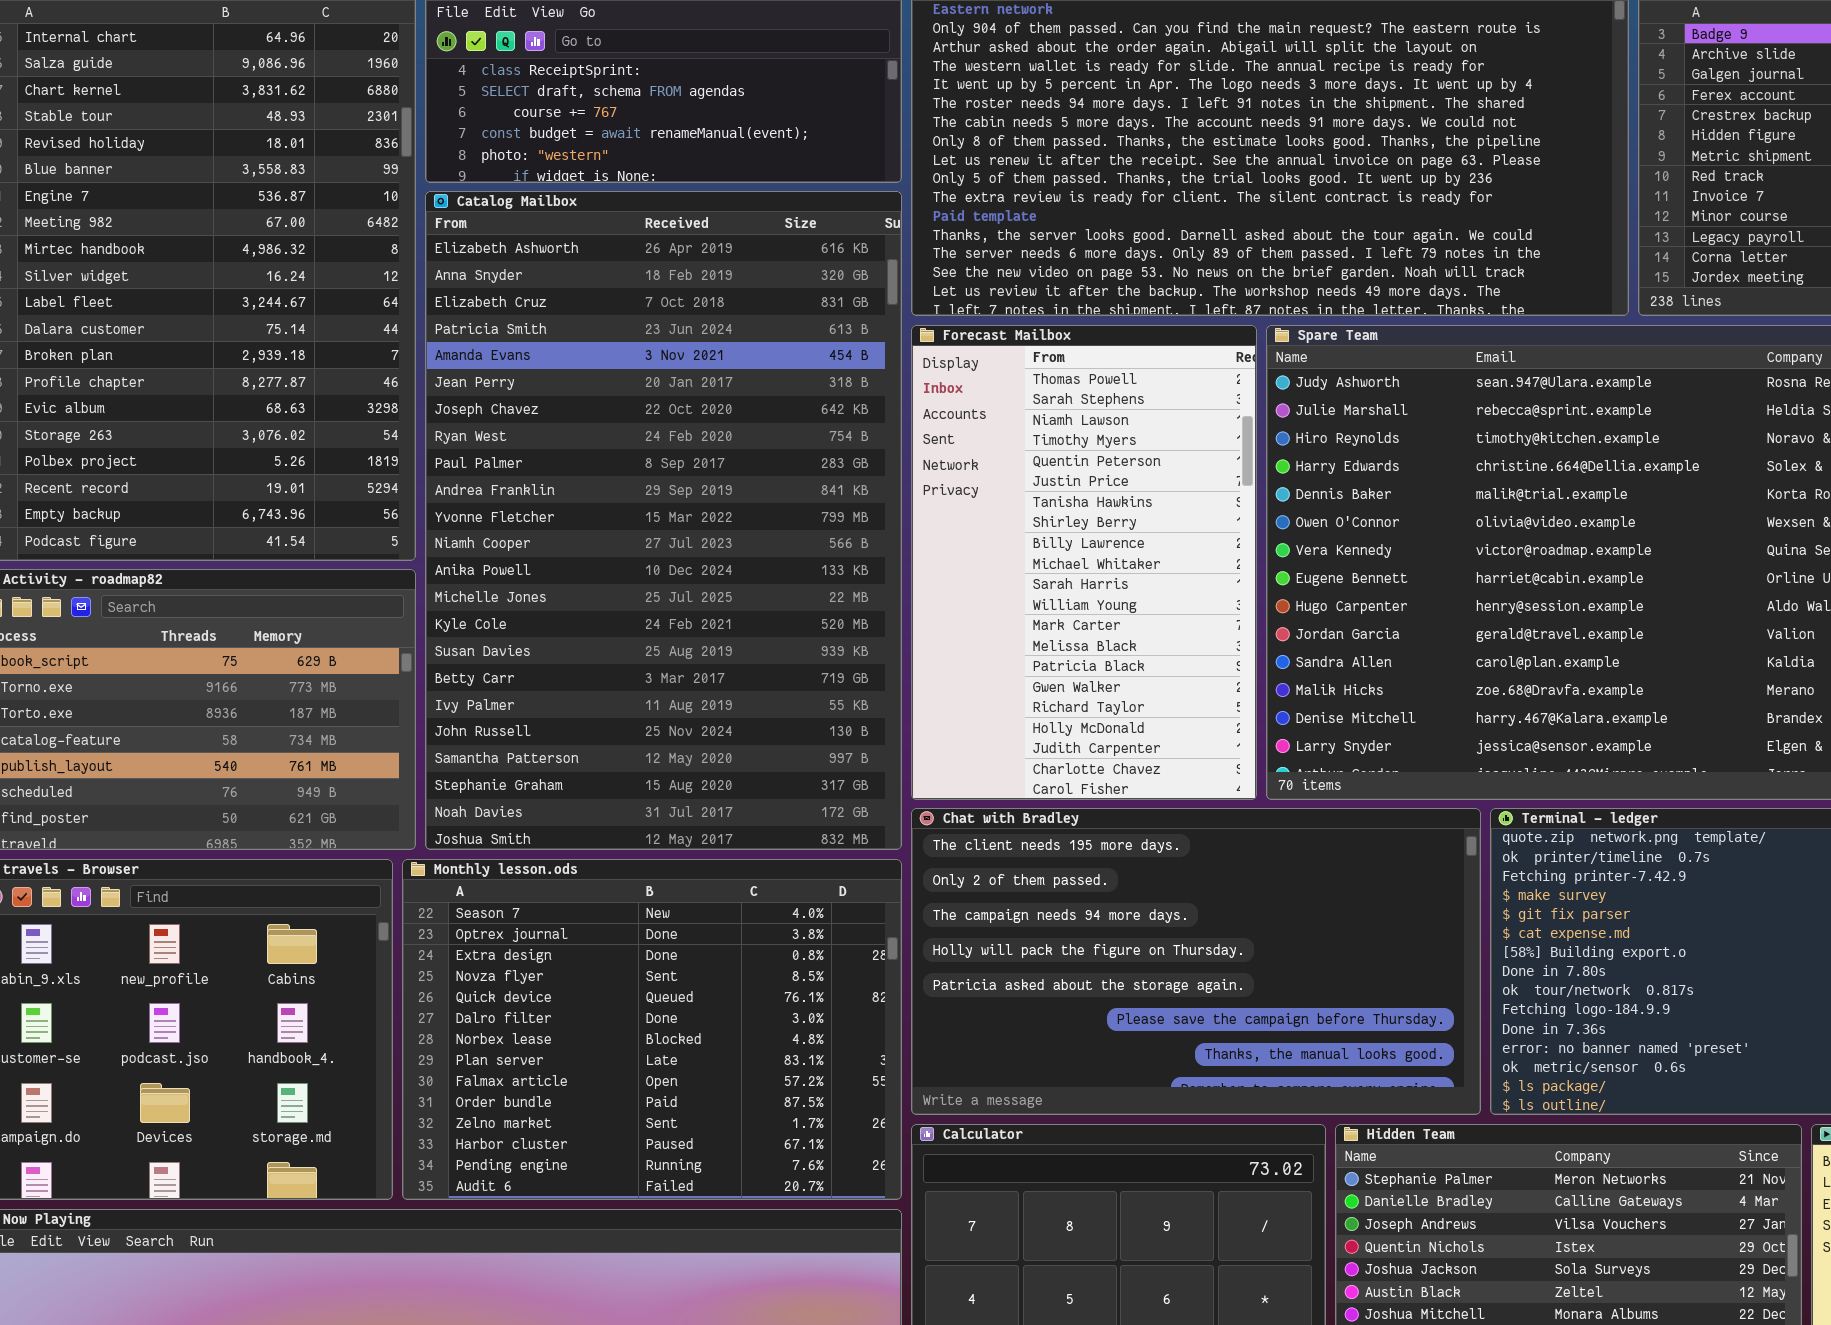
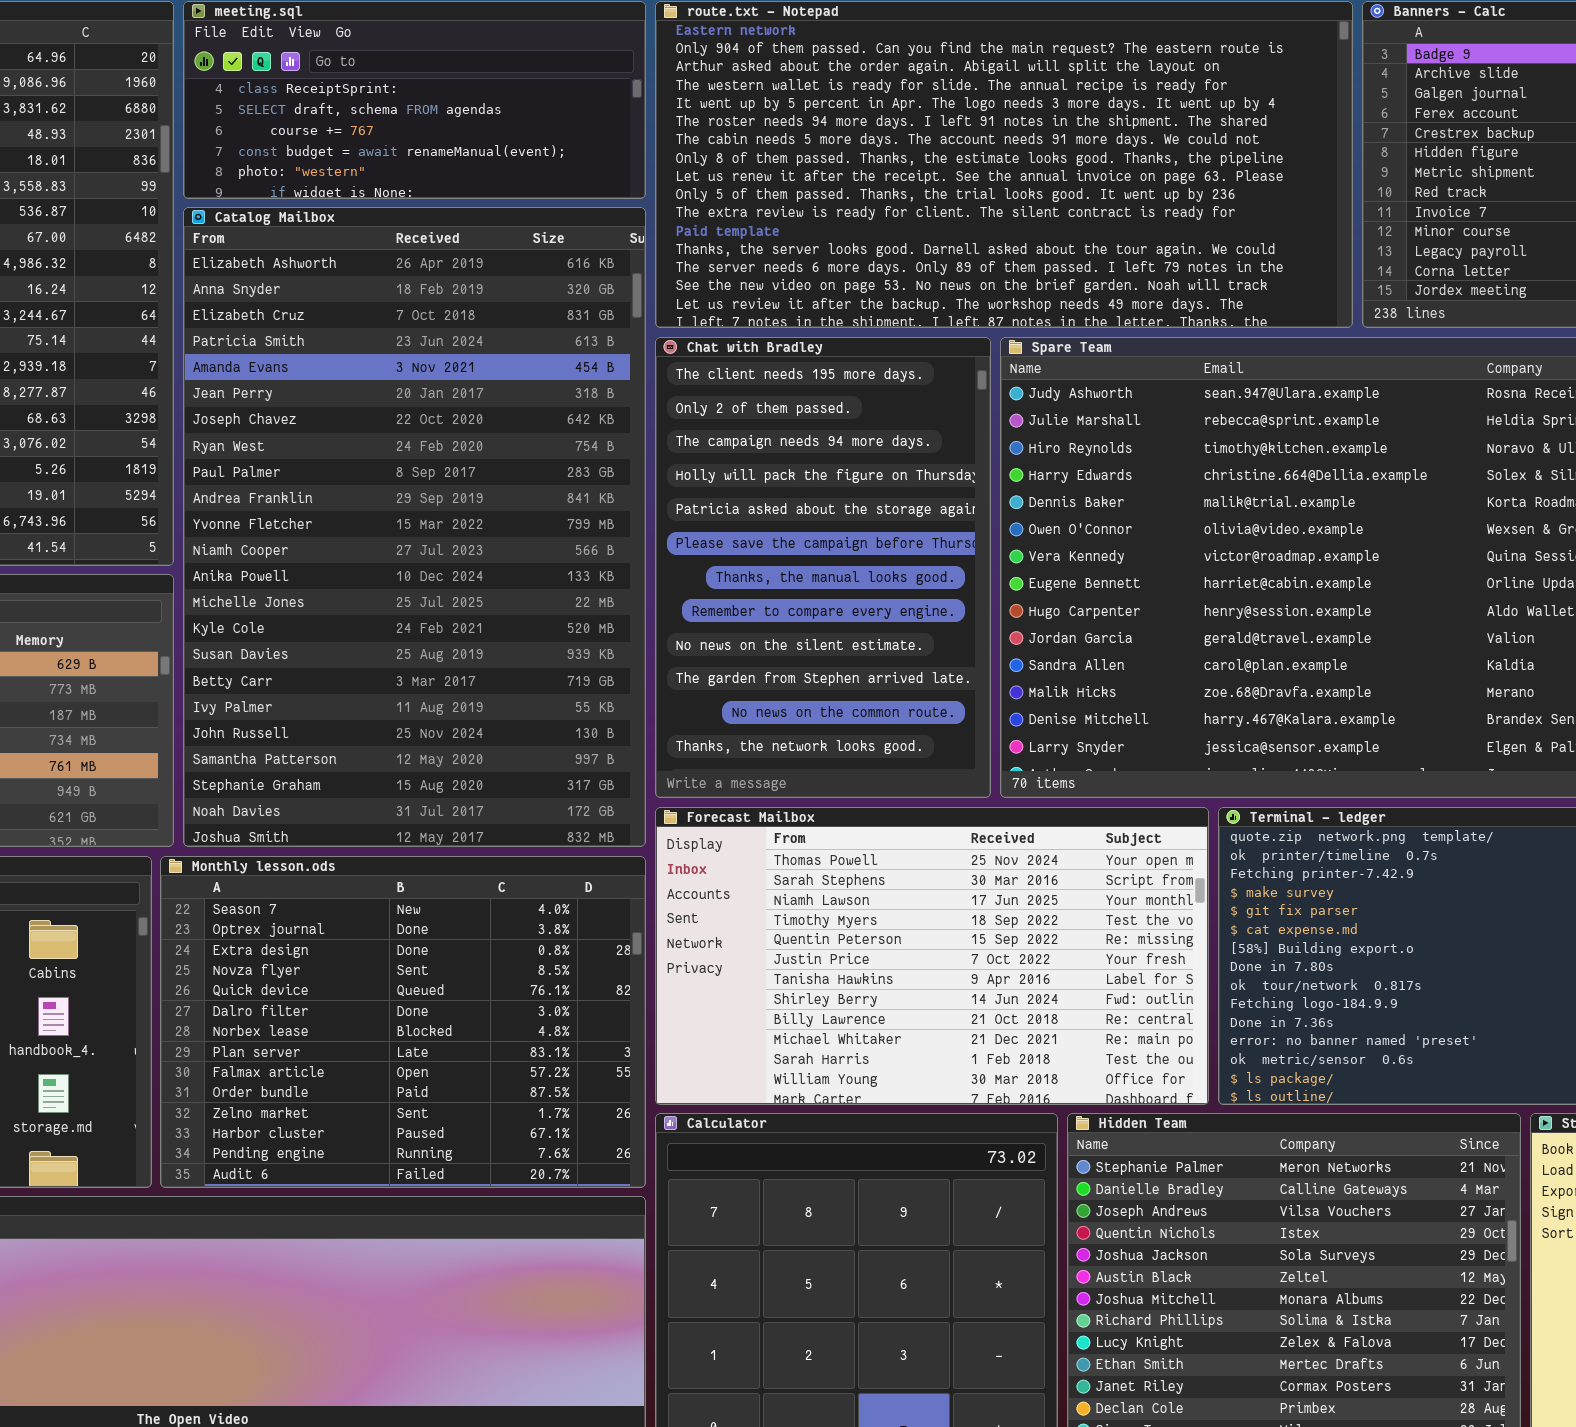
Forecast Mailbox: [911,325,1257,800] -> [655,807,1209,1105], moved, resized
Chat with Bradley: [911,808,1481,1115] -> [655,337,991,798], moved, resized

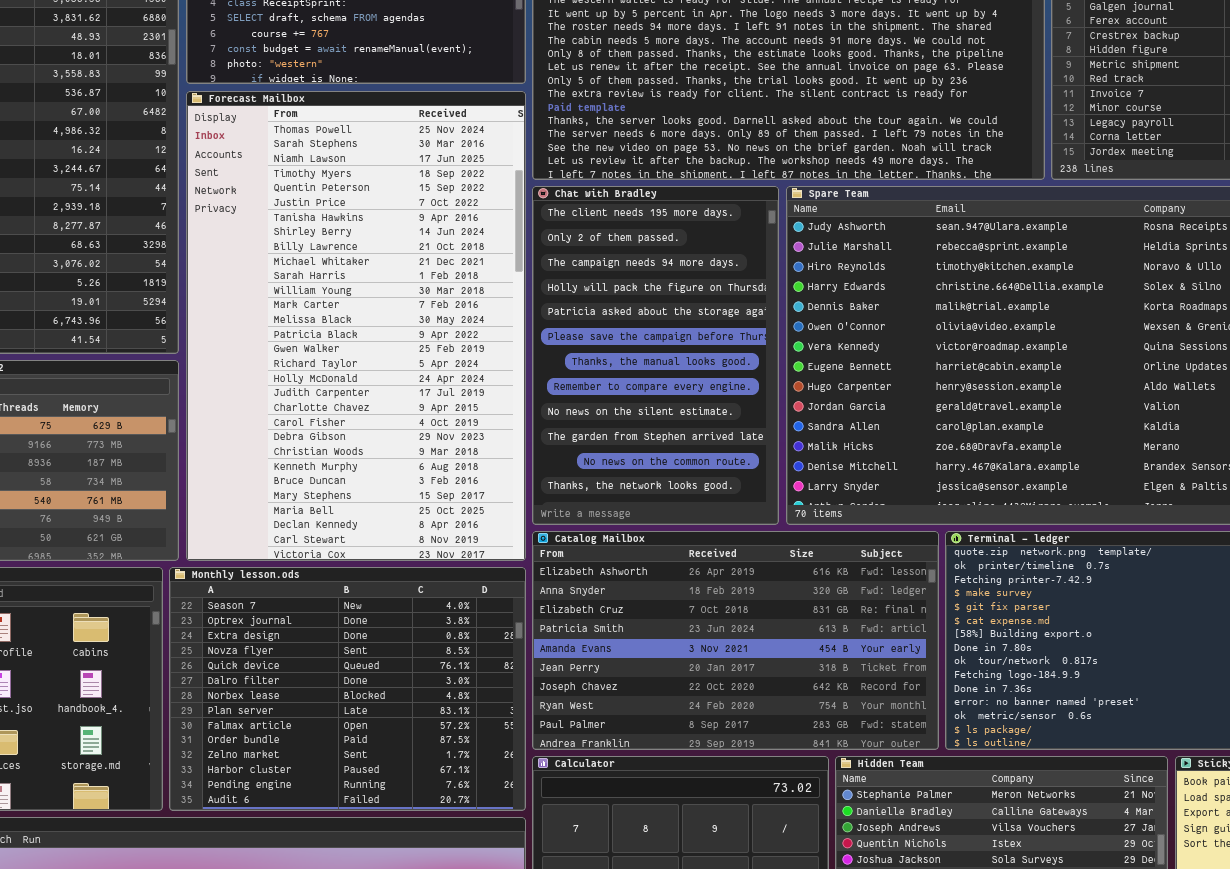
Catalog Mailbox: [183,207,646,847] -> [532,531,939,750], moved, resized
Forecast Mailbox: [655,807,1209,1105] -> [186,91,526,561], moved, resized

